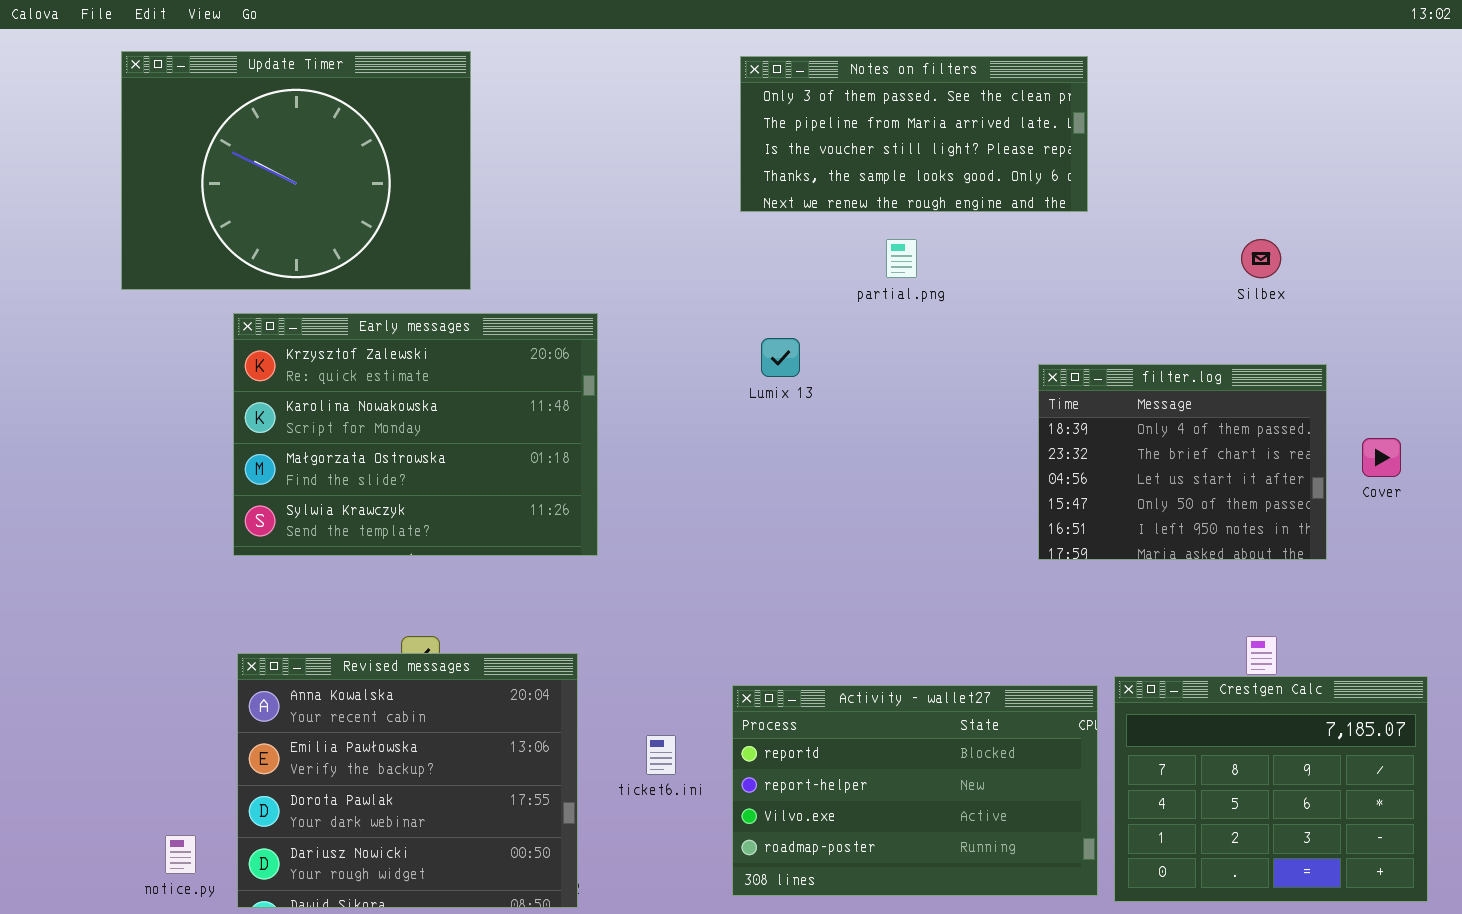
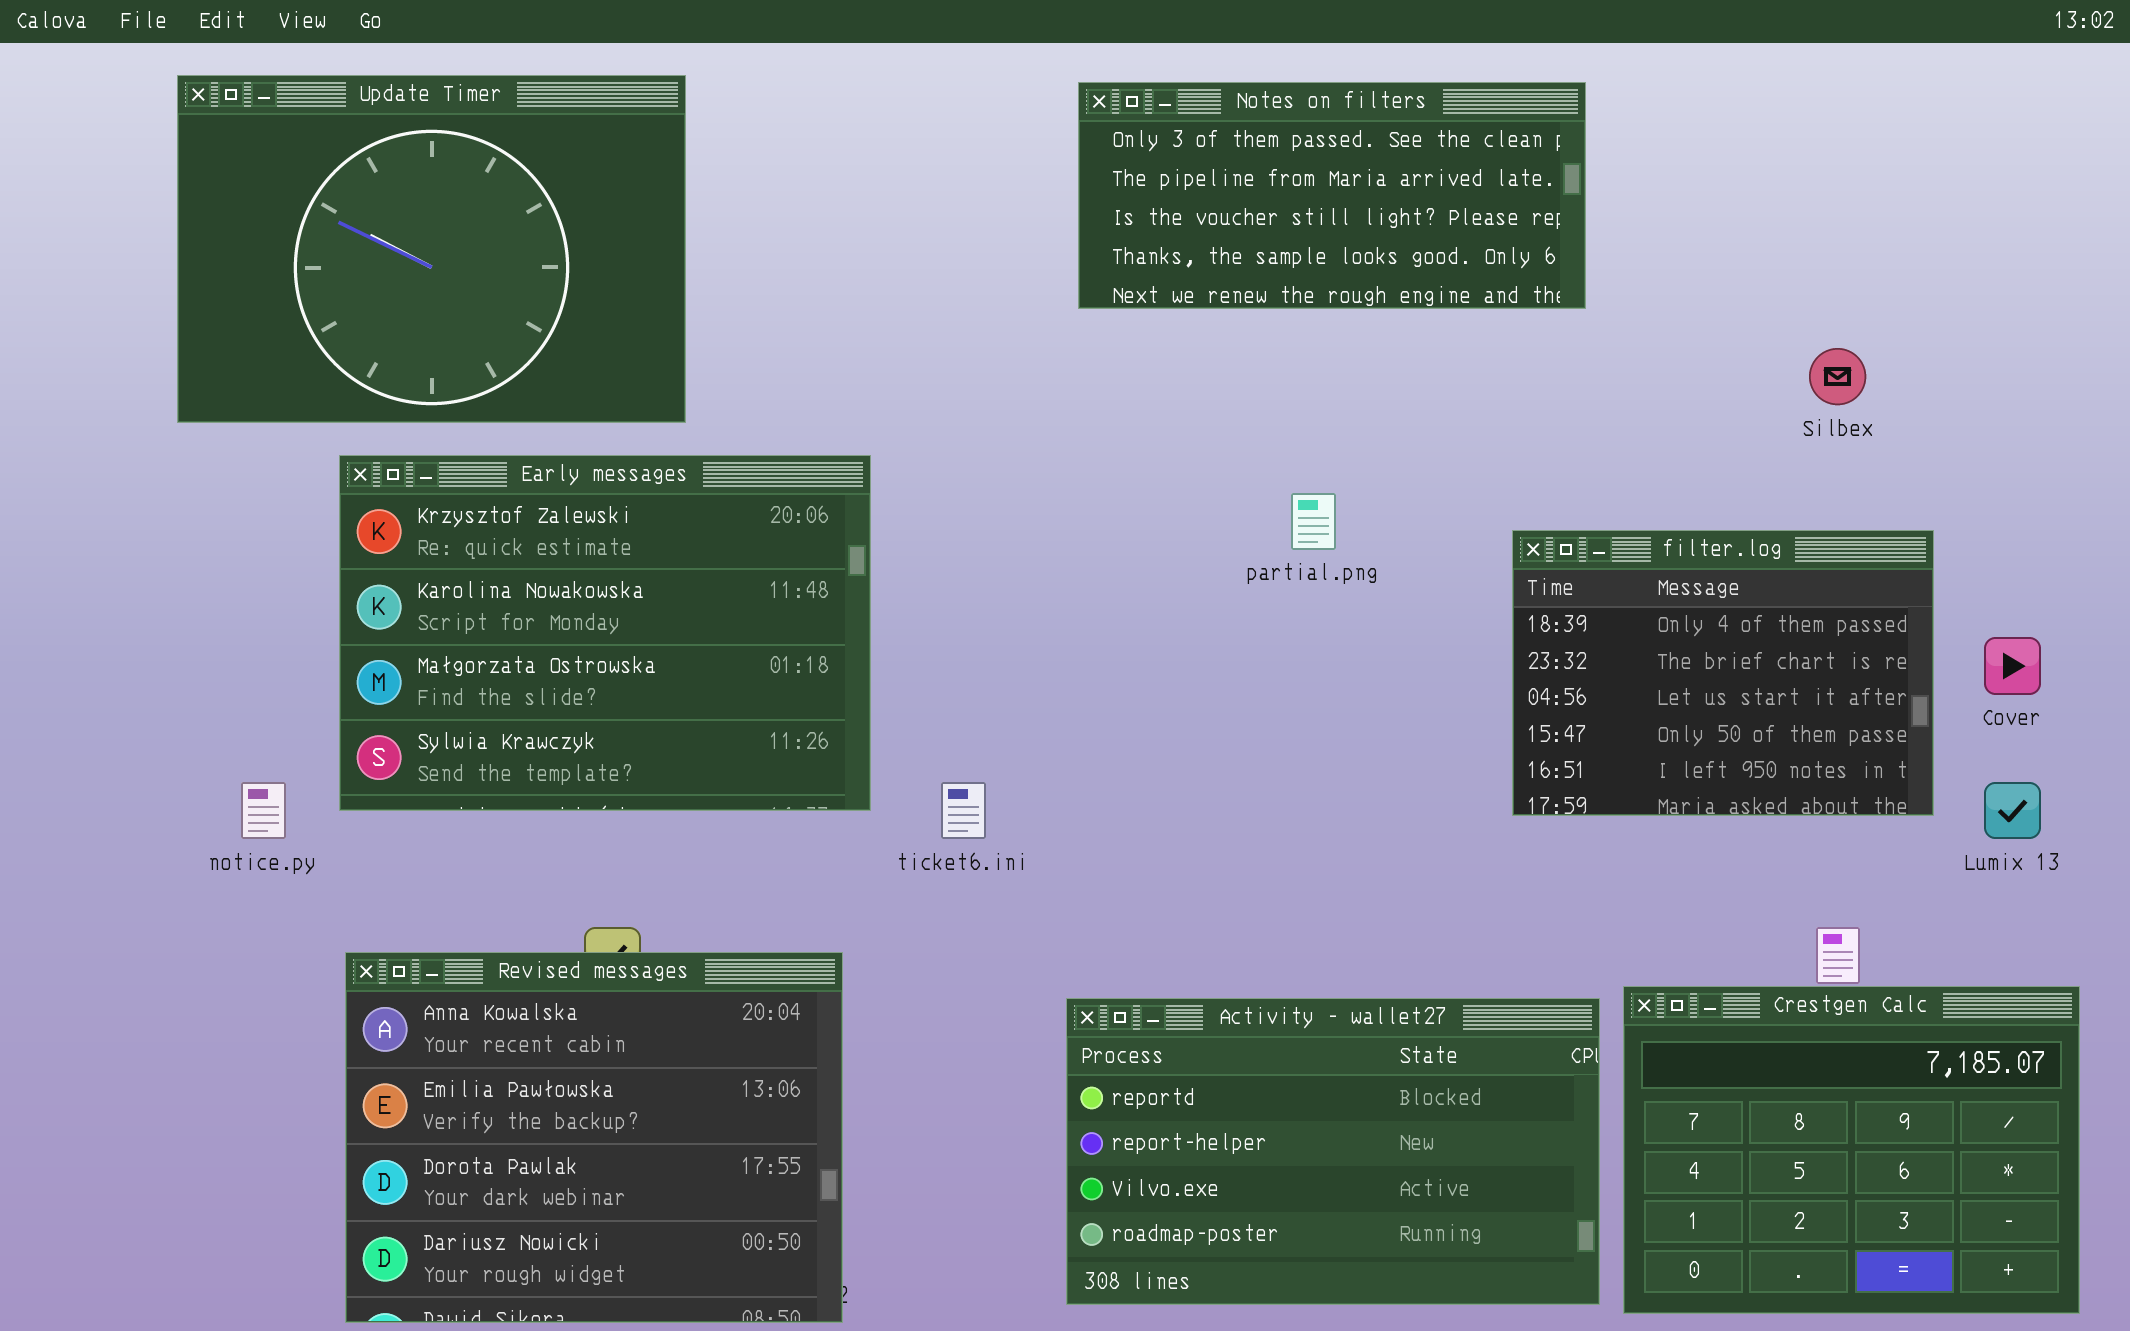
partial.png: [886,239,917,278] -> [1291,493,1336,550], moved
Lumix 13: [761,338,800,377] -> [1984,782,2041,839], moved
ticket6.ini: [646,735,676,775] -> [941,782,986,839], moved
notice.py: [165,835,196,874] -> [241,782,286,839], moved

